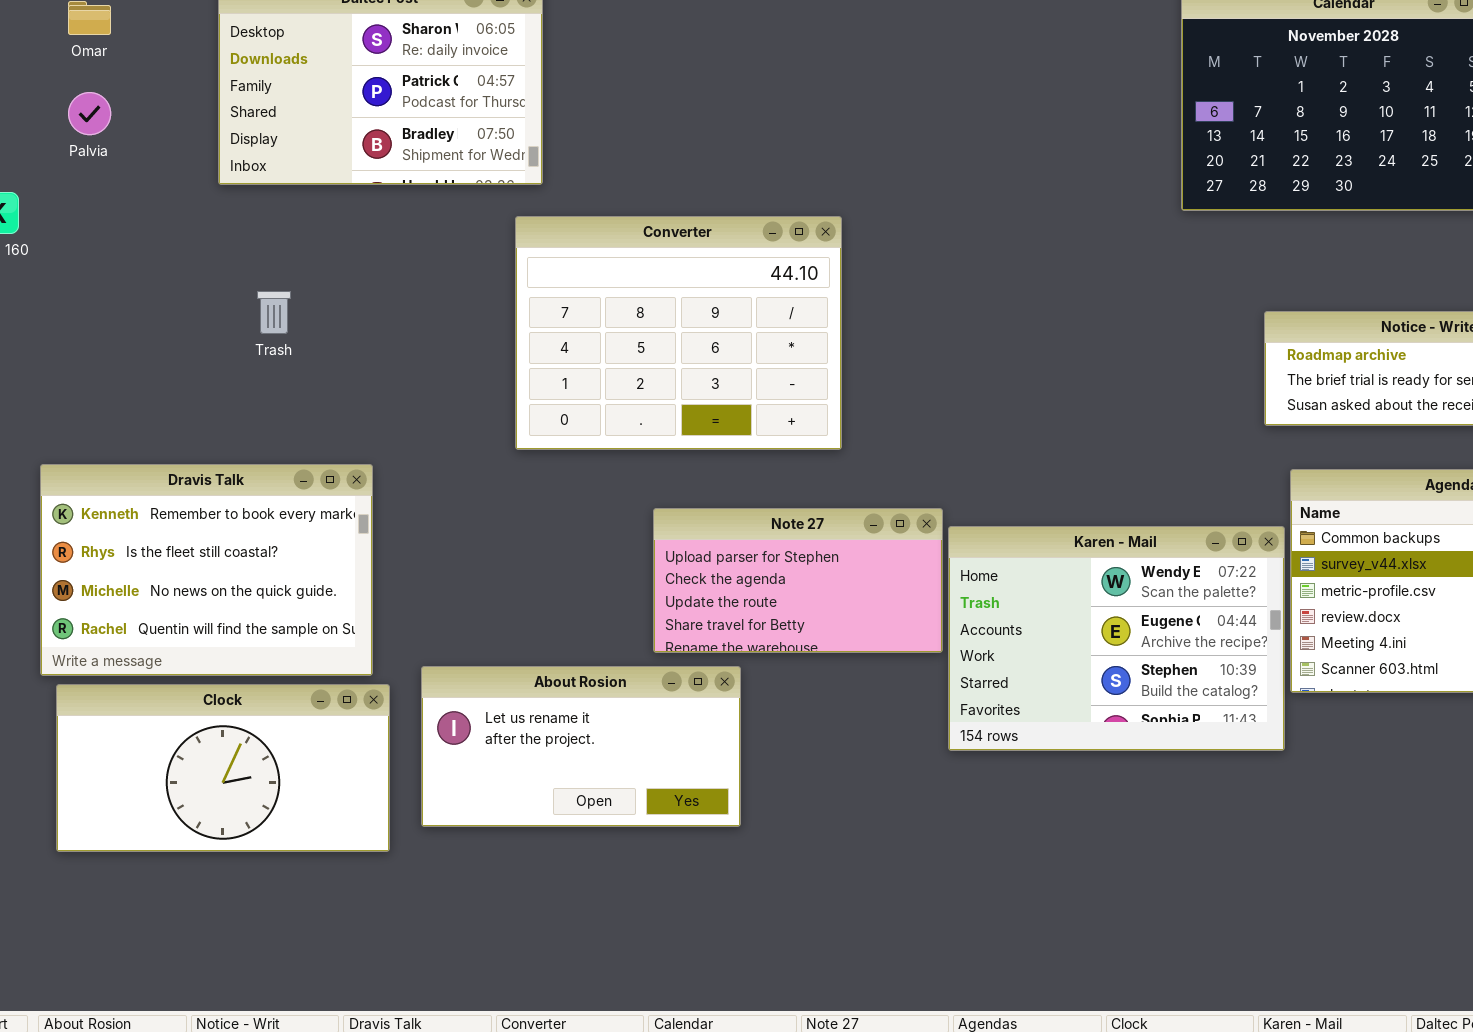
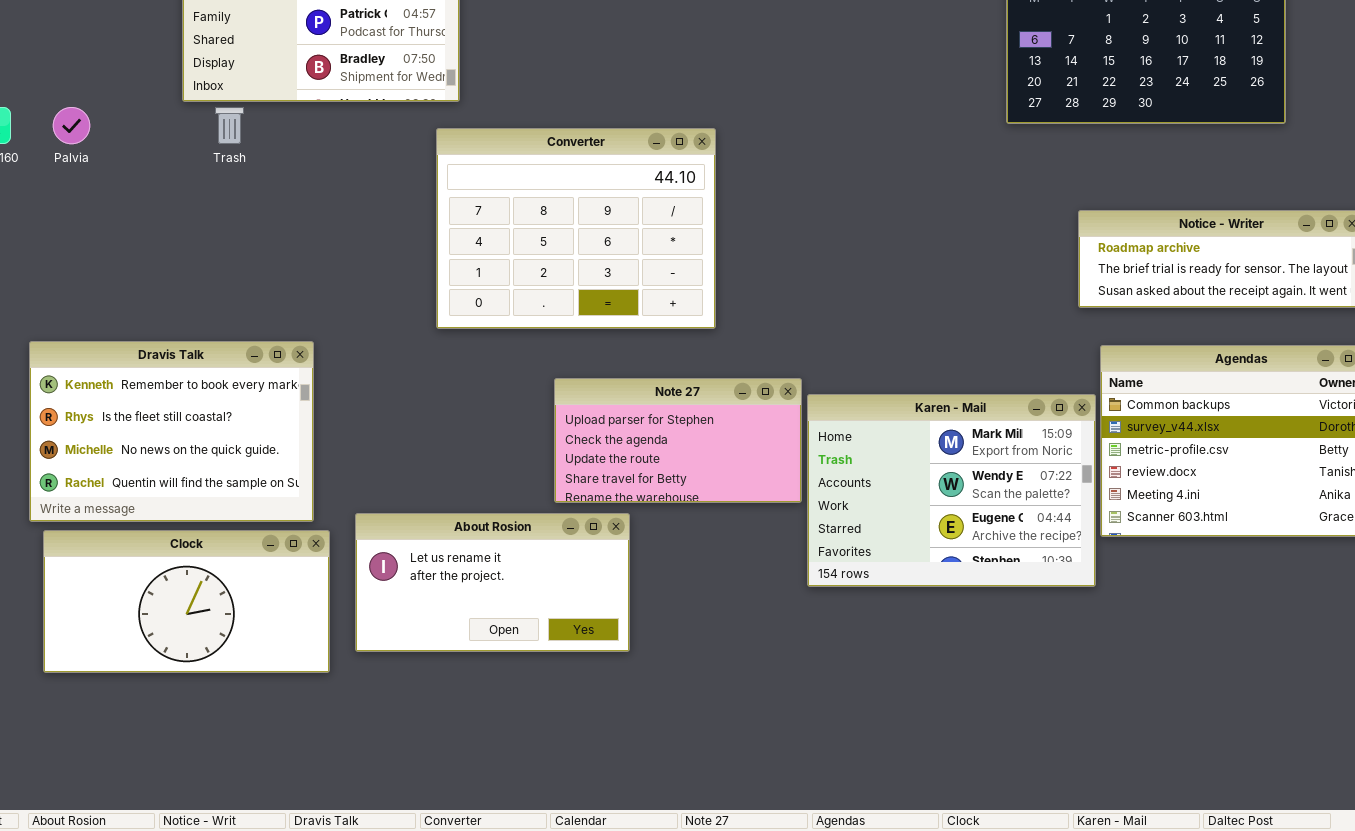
Palvia: [68,92,111,135] -> [53,107,90,144], moved
Trash: [257,291,291,334] -> [215,107,244,144], moved
Karen - Mail: [948,526,1285,751] -> [807,394,1096,587], scrolled up 1 row

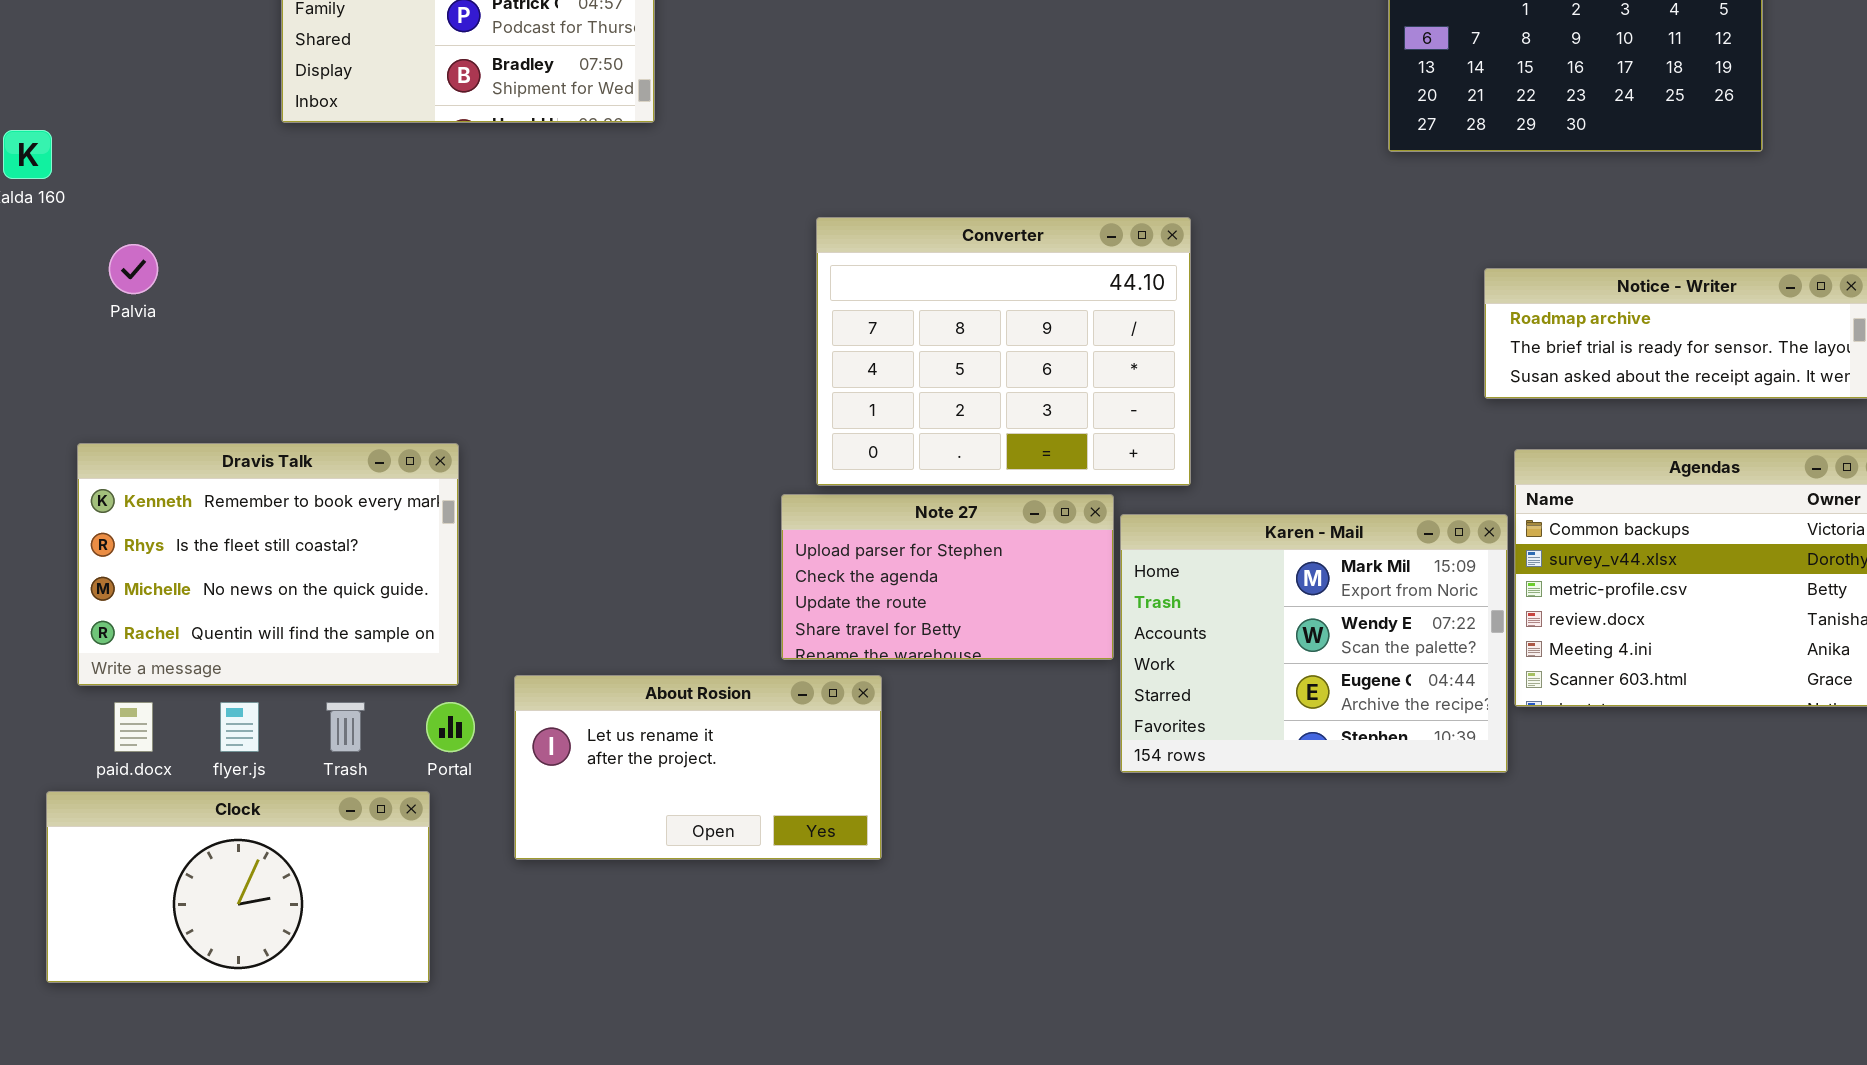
Palvia: [53,107,90,144] -> [109,244,158,294], moved
Trash: [215,107,244,144] -> [326,702,365,752], moved
Converter: [436,128,716,329] -> [816,217,1191,486], moved
Clock: [43,530,330,673] -> [46,791,430,983], moved

